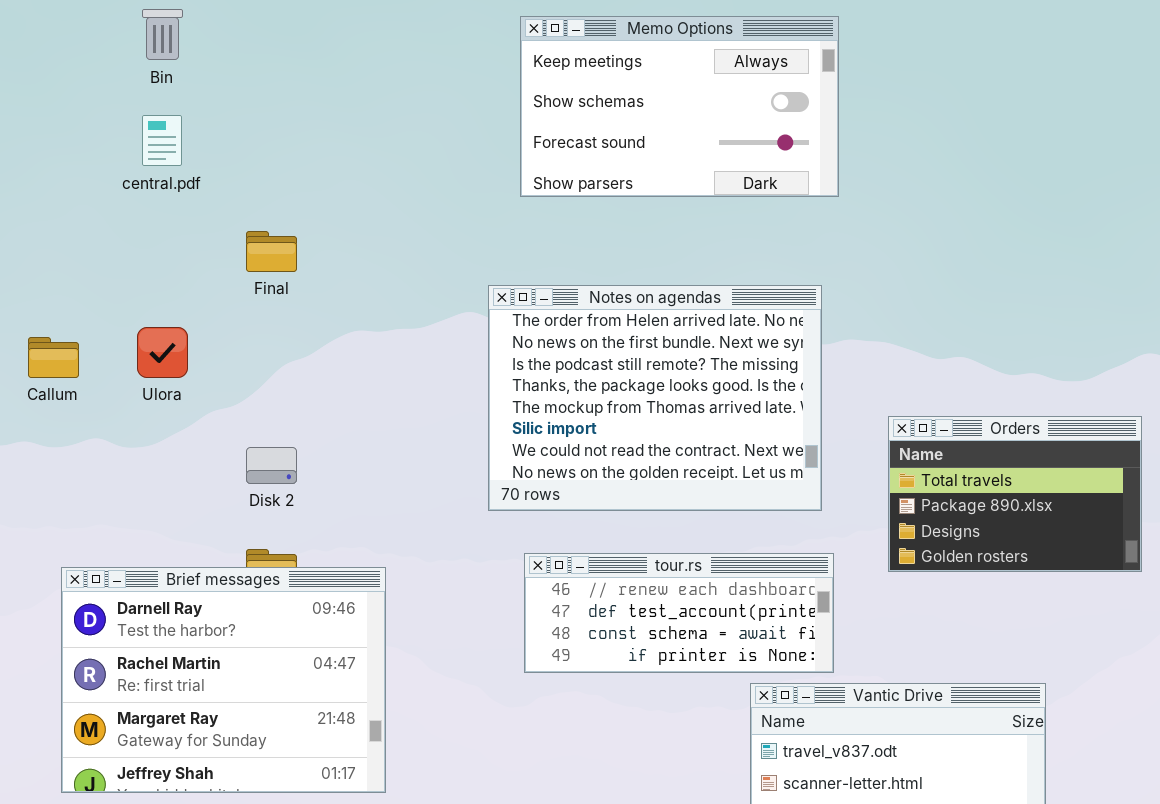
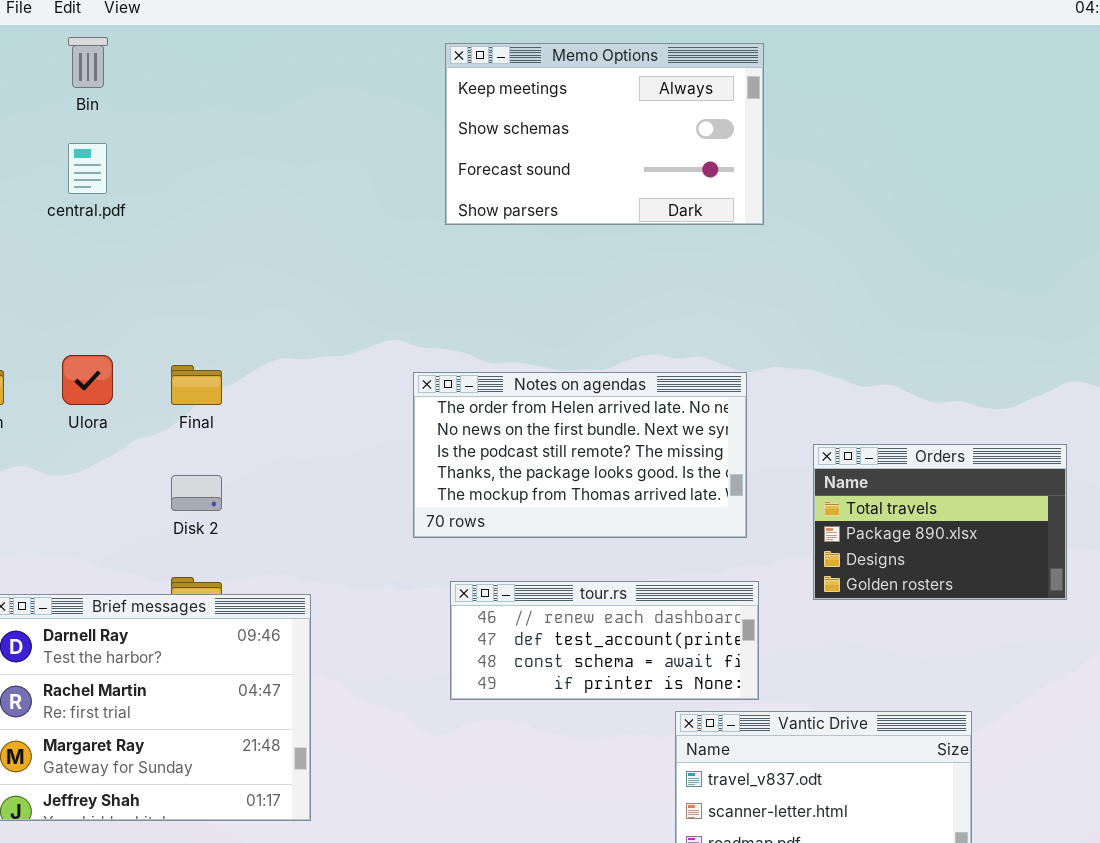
Final: [246,231,297,272] -> [171,365,222,405], moved
Notes on agendas: [488,285,822,511] -> [413,372,747,538], resized

